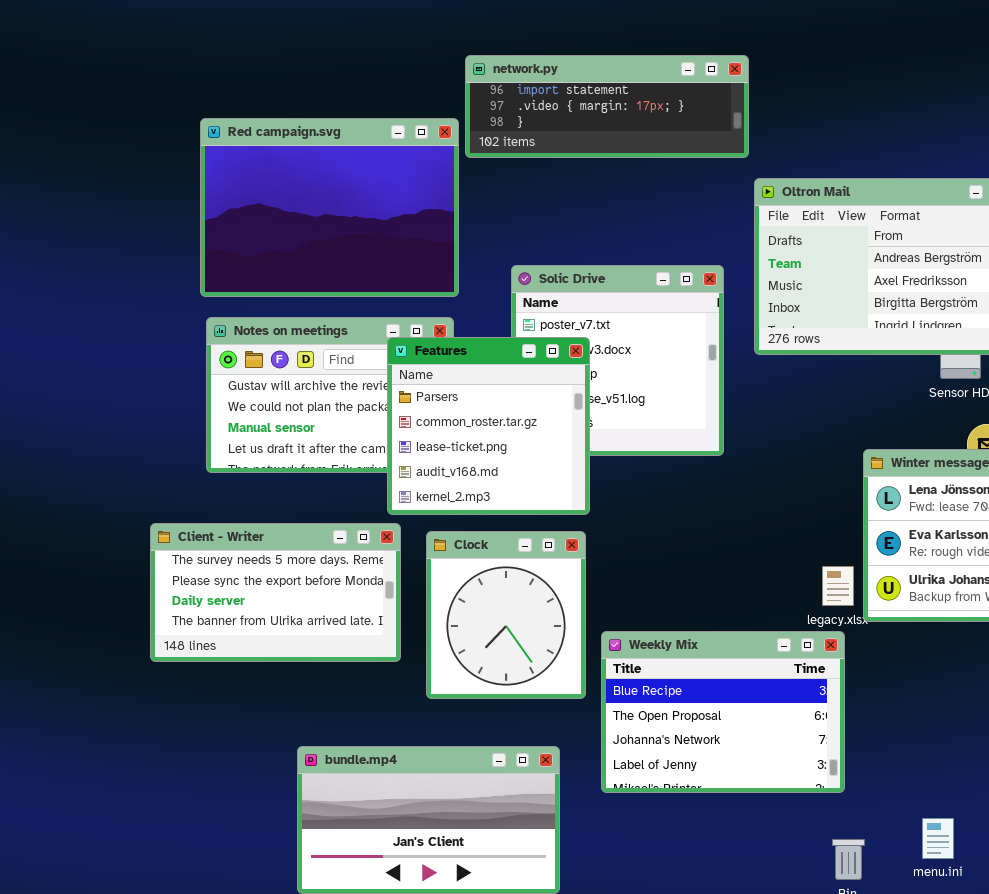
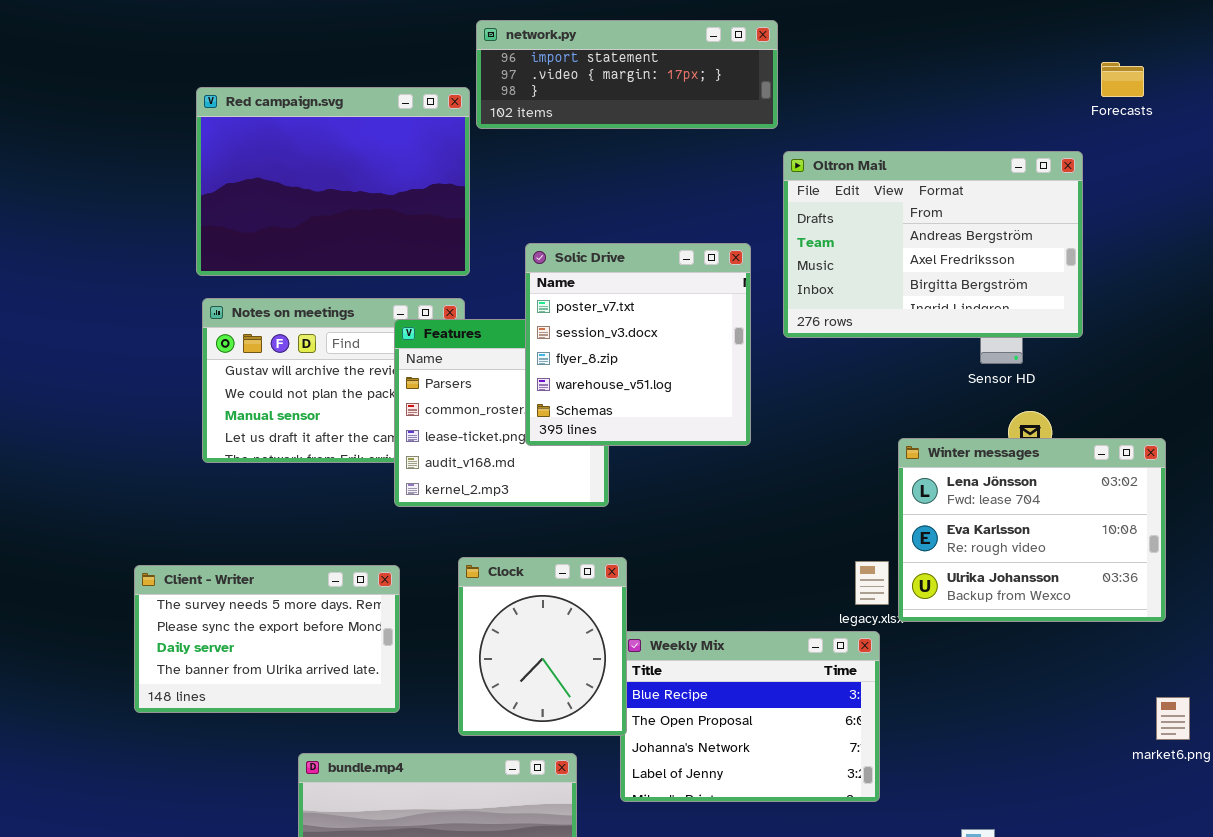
Solic Drive: [511,265,724,456] -> [525,243,751,446], raised
Client - Writer: [150,523,401,662] -> [134,565,400,713], moved
Clock: [426,531,586,699] -> [458,557,627,736], moved

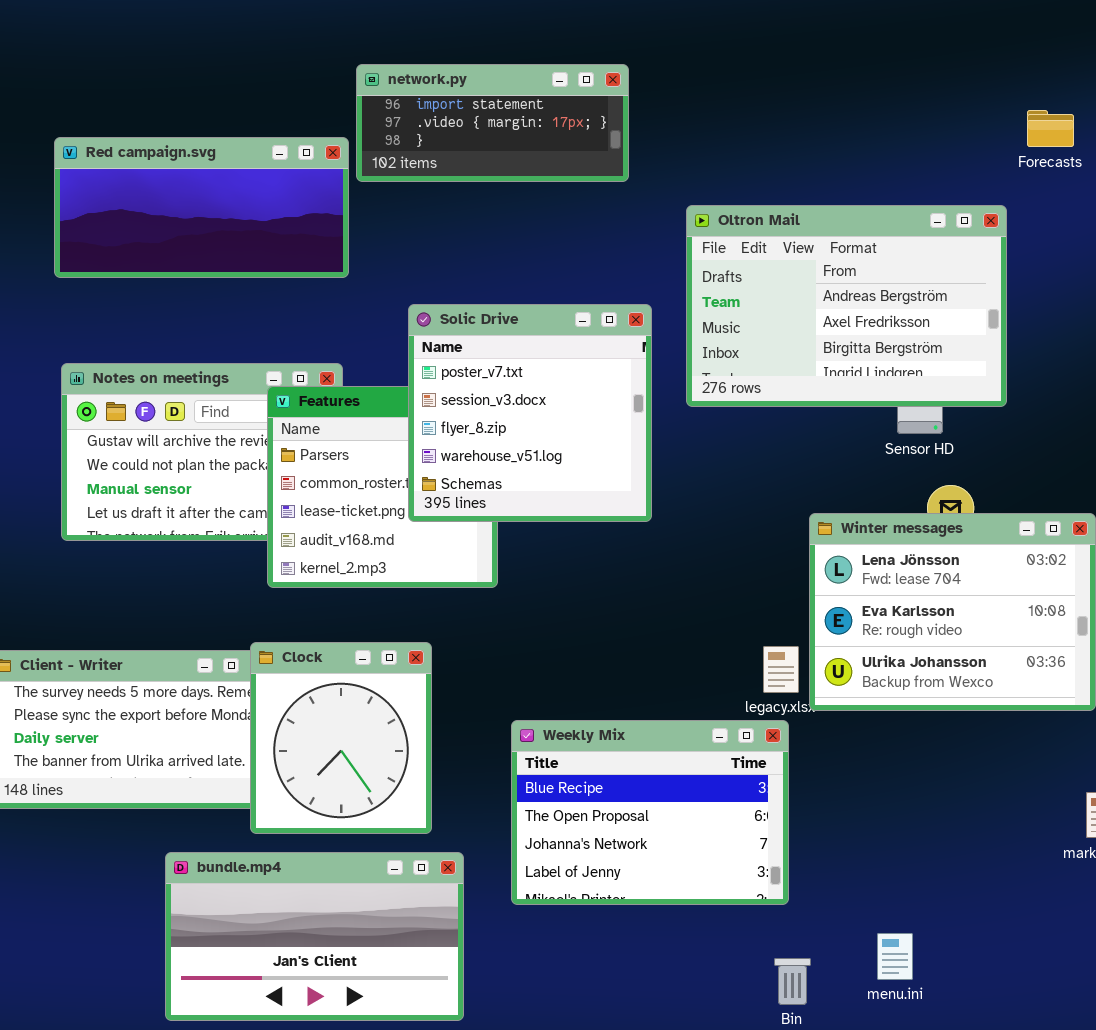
network.py: [476,20,778,129] -> [356,64,629,182], resized
Red campaign.svg: [196,87,470,276] -> [54,137,349,278], resized
Clock: [458,557,627,736] -> [250,642,432,834], moved

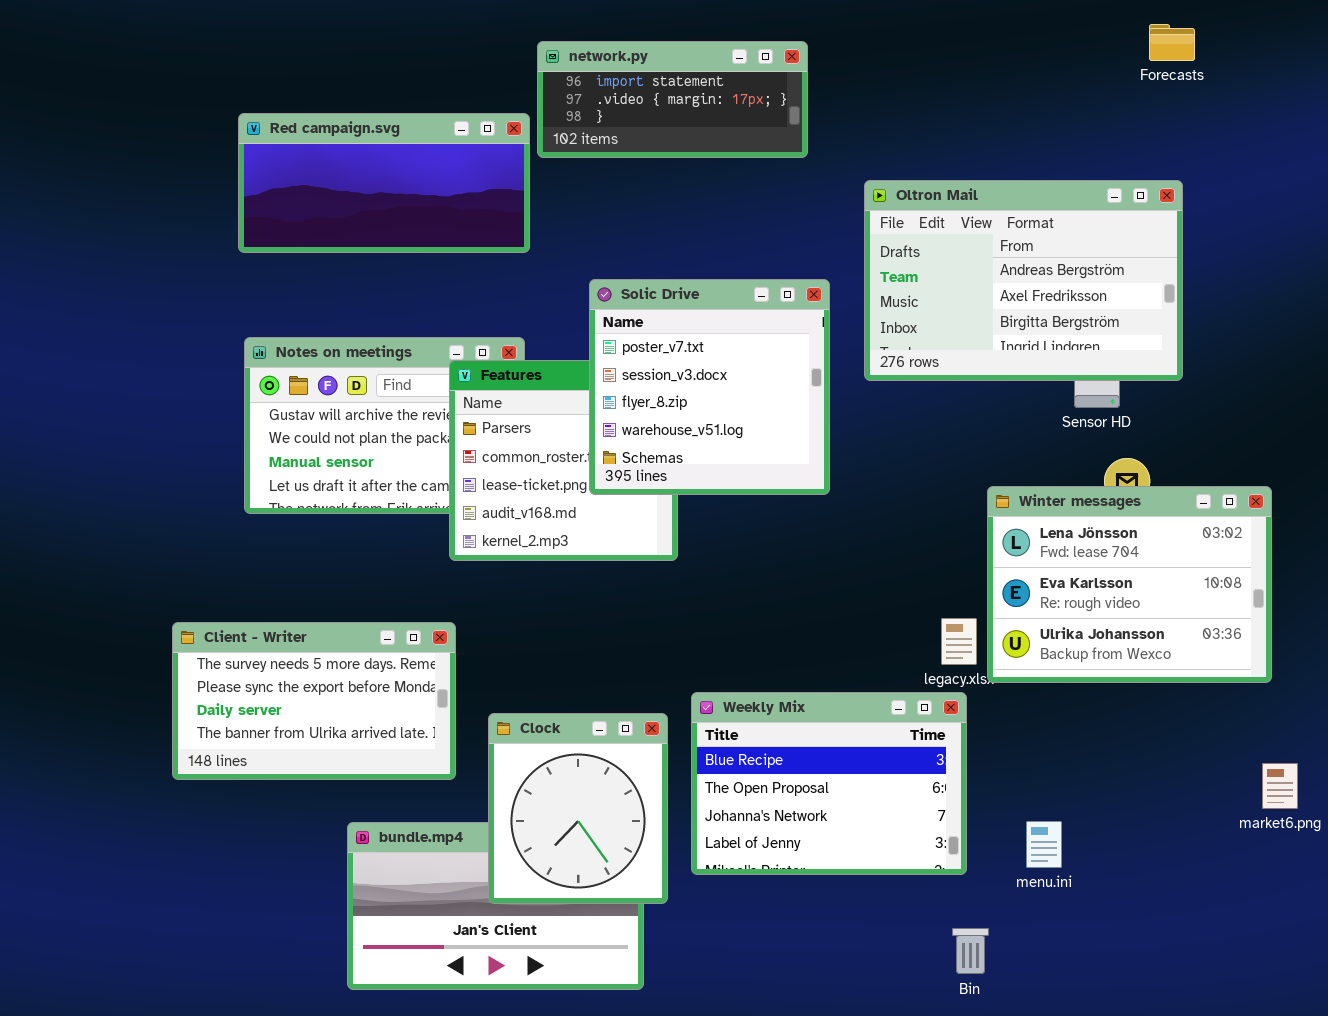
Forecasts: [1027,110,1074,147] -> [1149,24,1195,61], moved
Clock: [250,642,432,834] -> [488,713,668,904], moved
menu.ini: [877,933,913,980] -> [1026,821,1062,868], moved

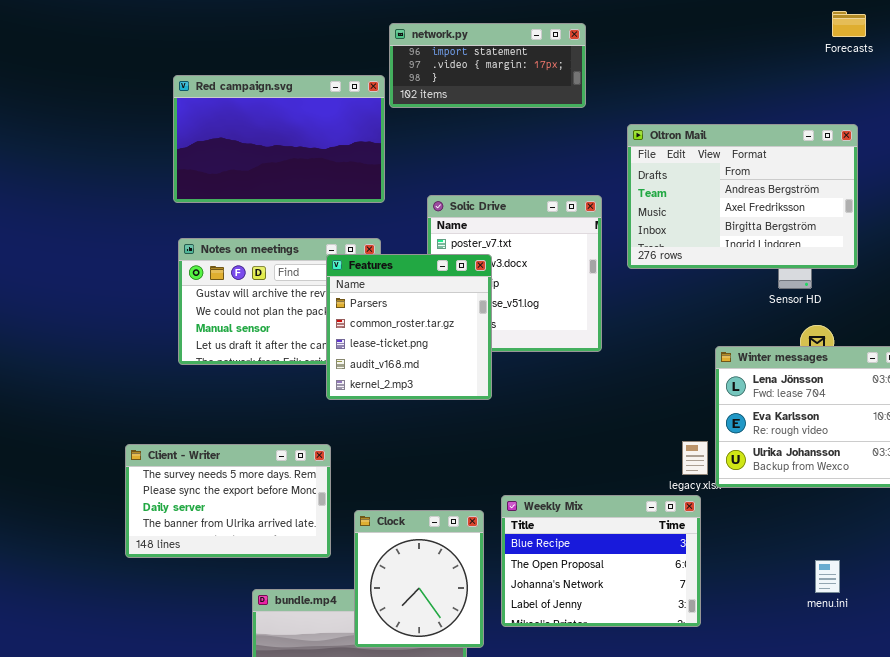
Red campaign.svg: [238,113,530,253] -> [173,75,385,203], resized
Features: [449,360,678,561] -> [326,254,492,400], raised
menu.ini: [1026,821,1062,868] -> [815,560,840,593], moved

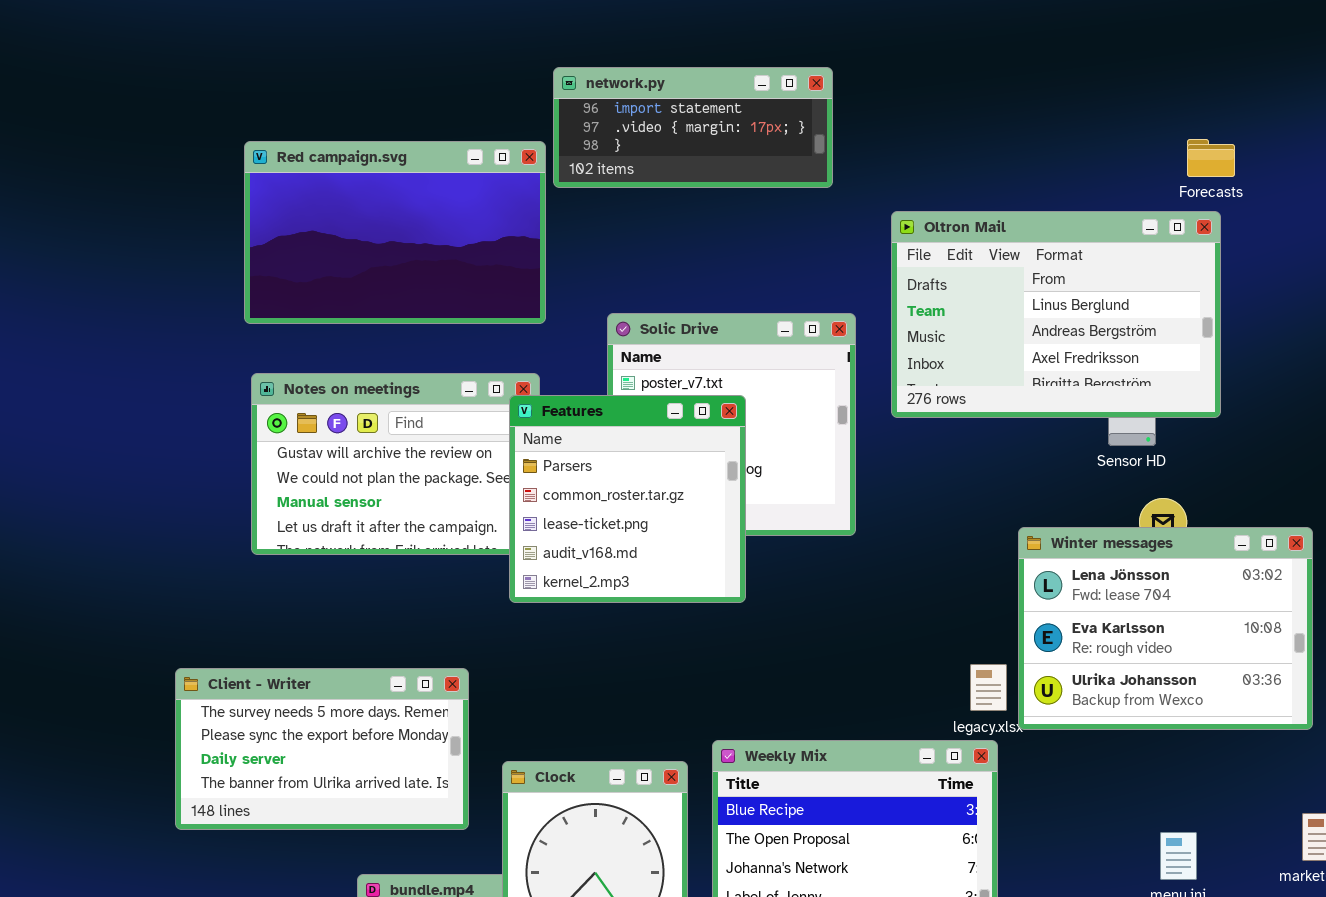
Forecasts: [832,11,866,37] -> [1187,139,1235,177], moved
Oltron Mail: [627,124,858,269] -> [891,211,1221,418], scrolled up 1 row
Features: [326,254,492,400] -> [509,395,746,603], moved

